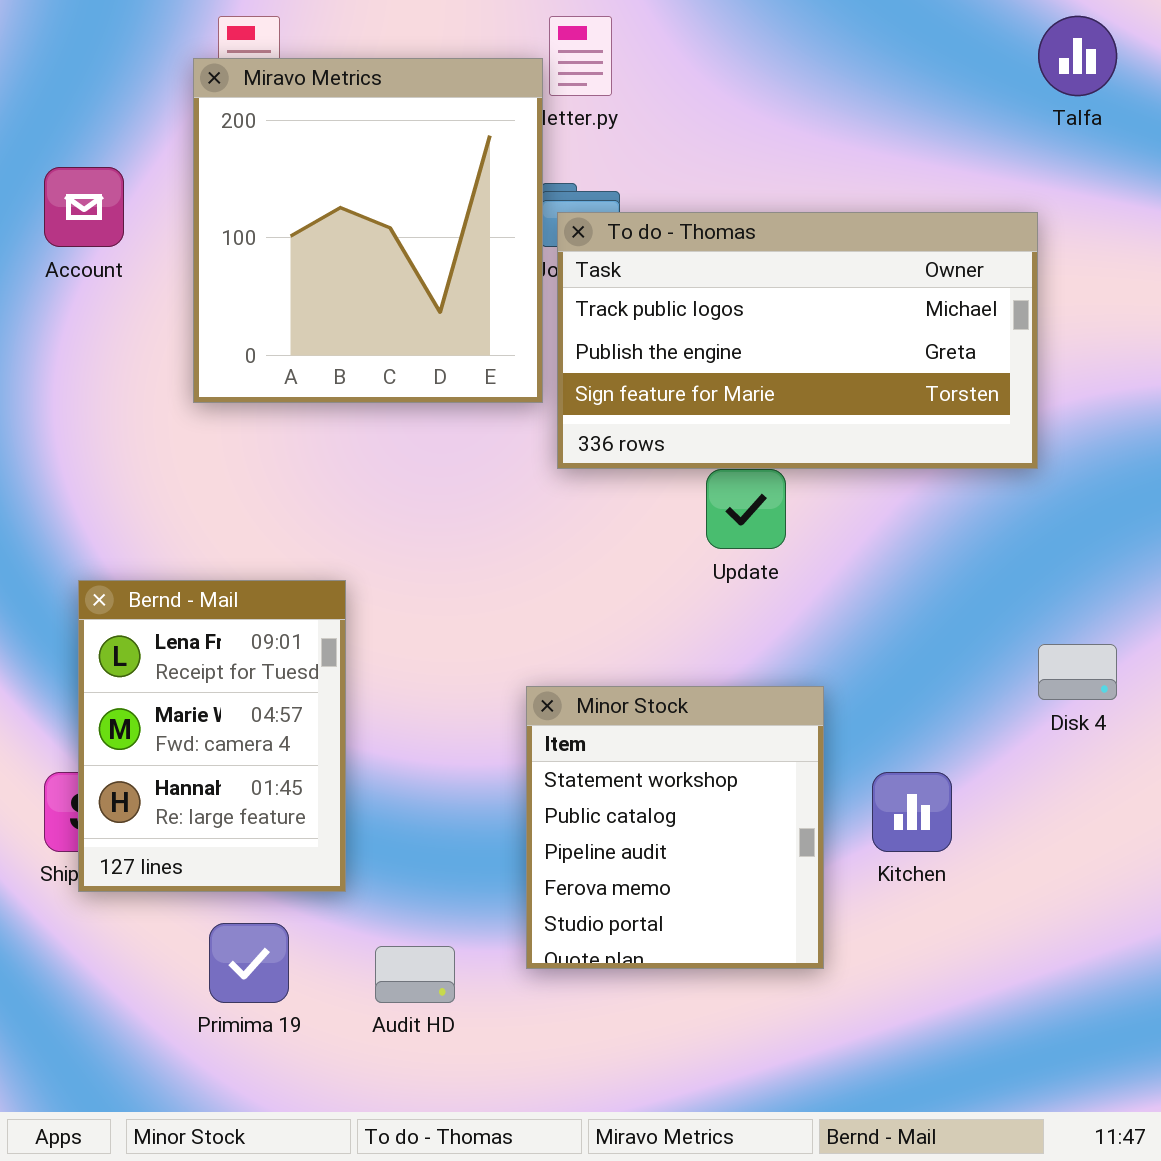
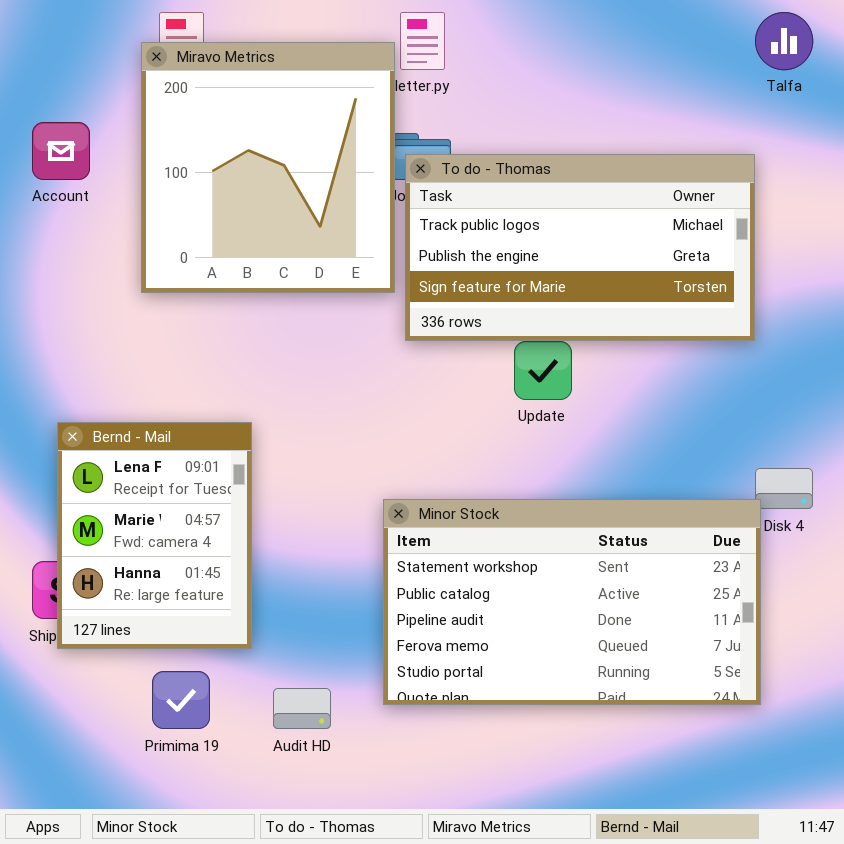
Minor Stock: [526,686,824,969] -> [383,499,761,705], resized

